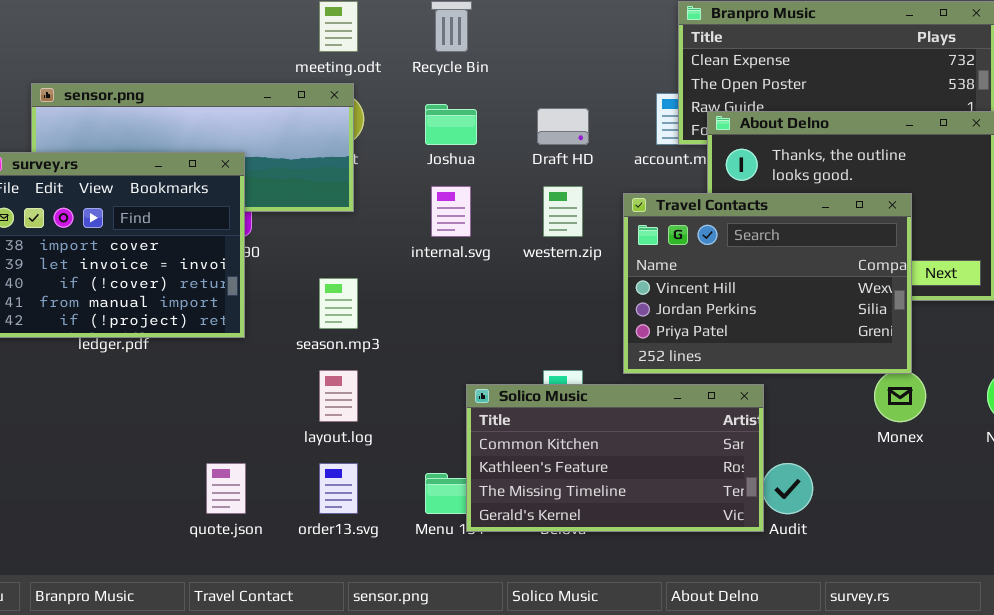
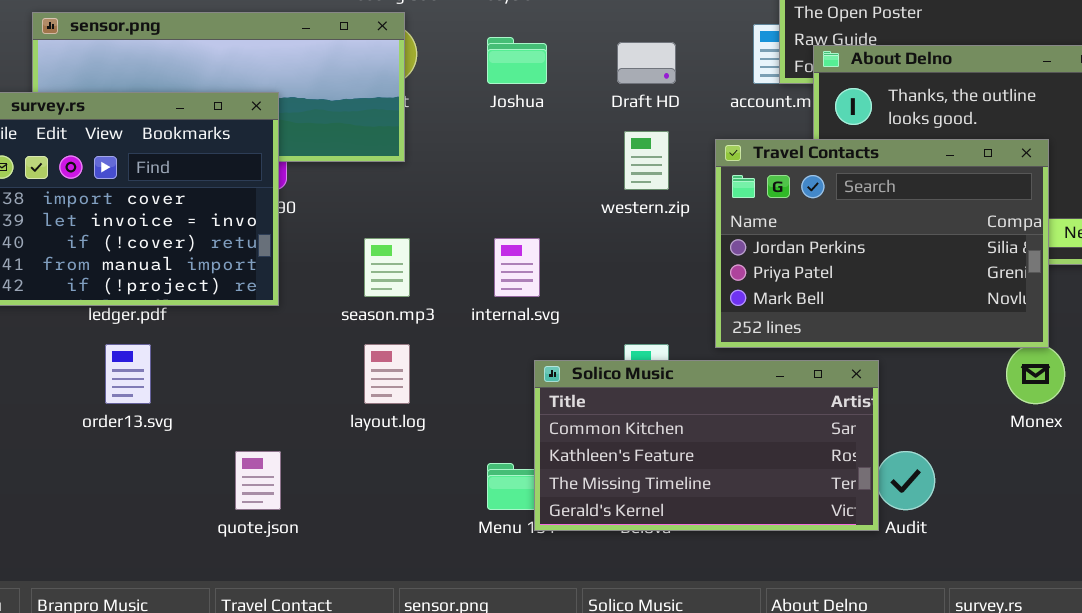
internal.svg: [431,186,471,237] -> [494,238,540,297], moved
Travel Contacts: [623,193,912,374] -> [715,139,1049,348], scrolled down 1 row
order13.svg: [319,463,358,514] -> [105,344,151,404], moved

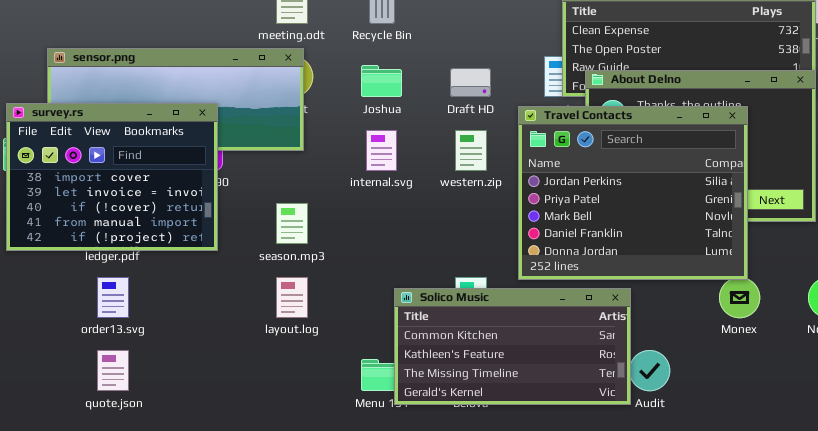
Travel Contacts: [715,139,1049,348] -> [518,106,748,280], resized
internal.svg: [494,238,540,297] -> [366,130,397,171], moved
quote.json: [235,451,281,510] -> [97,350,129,391], moved

